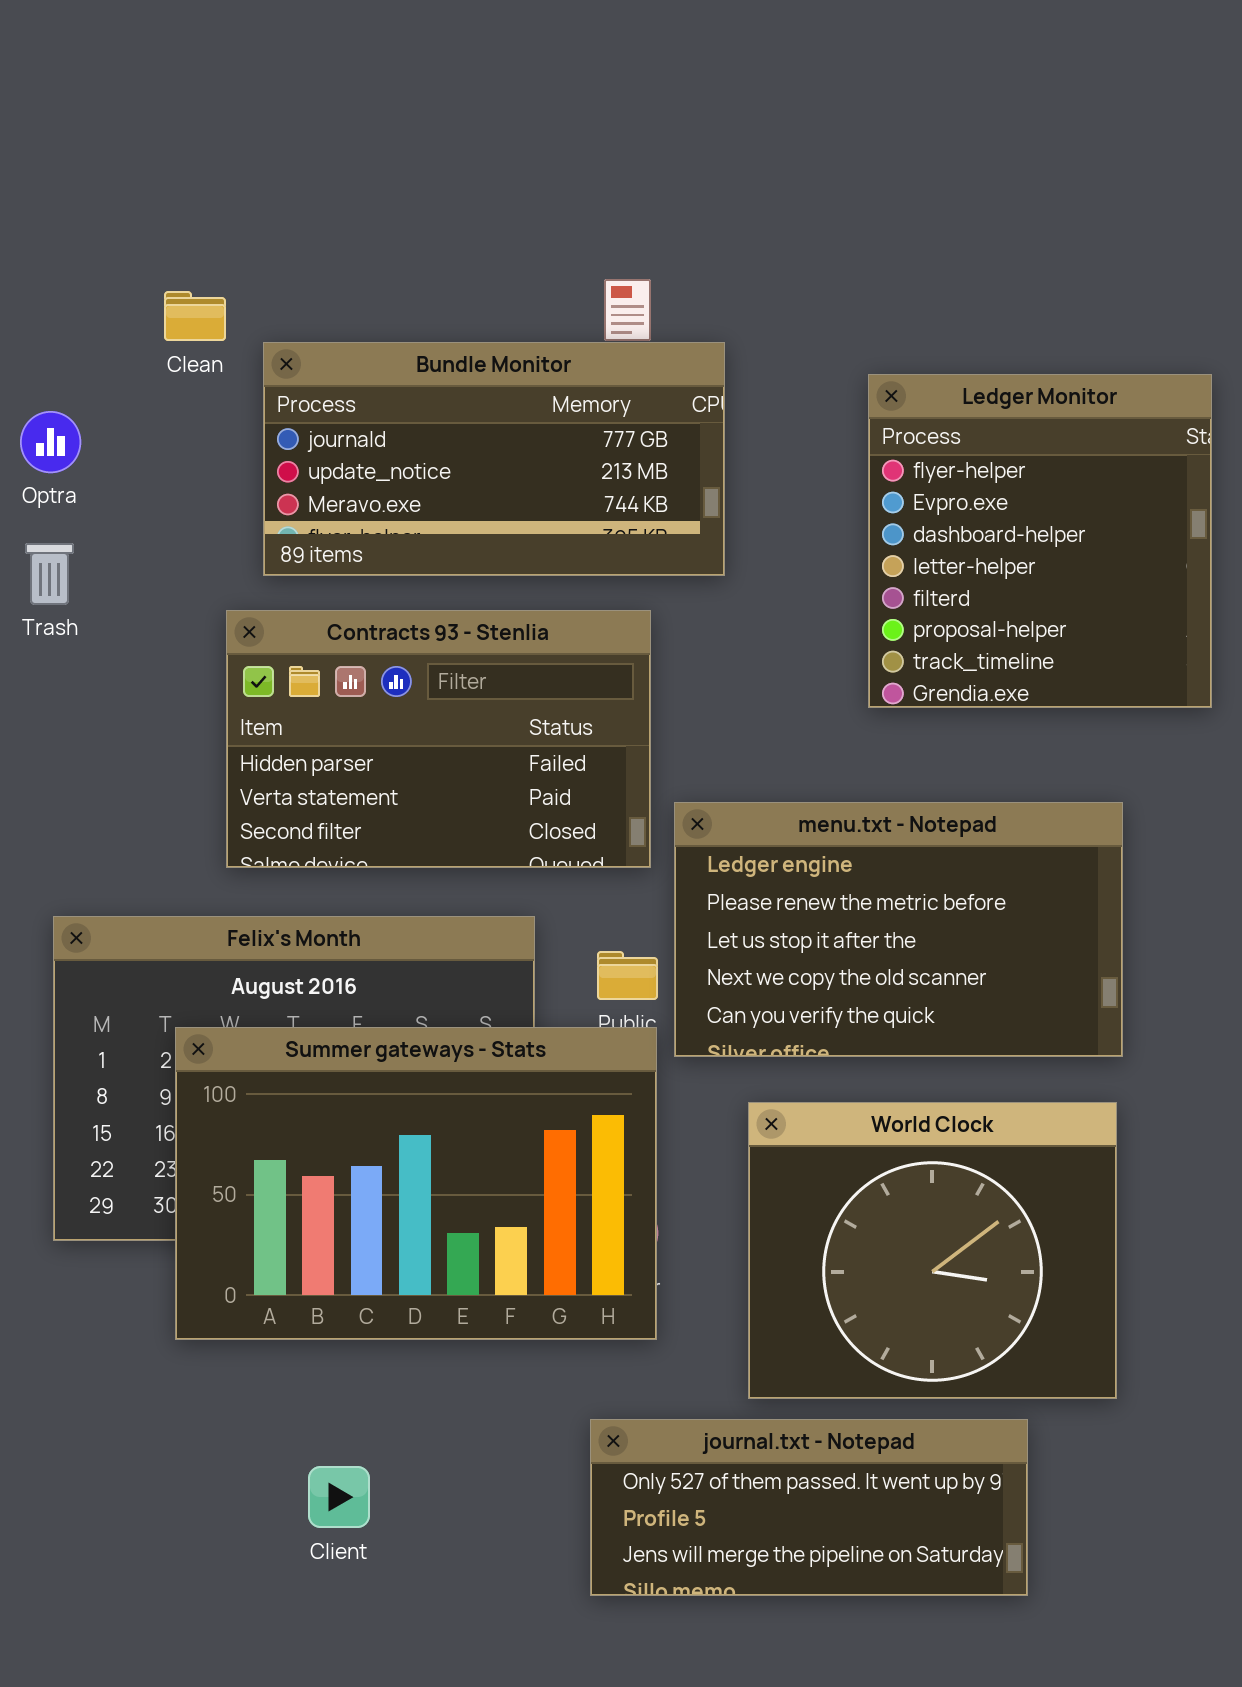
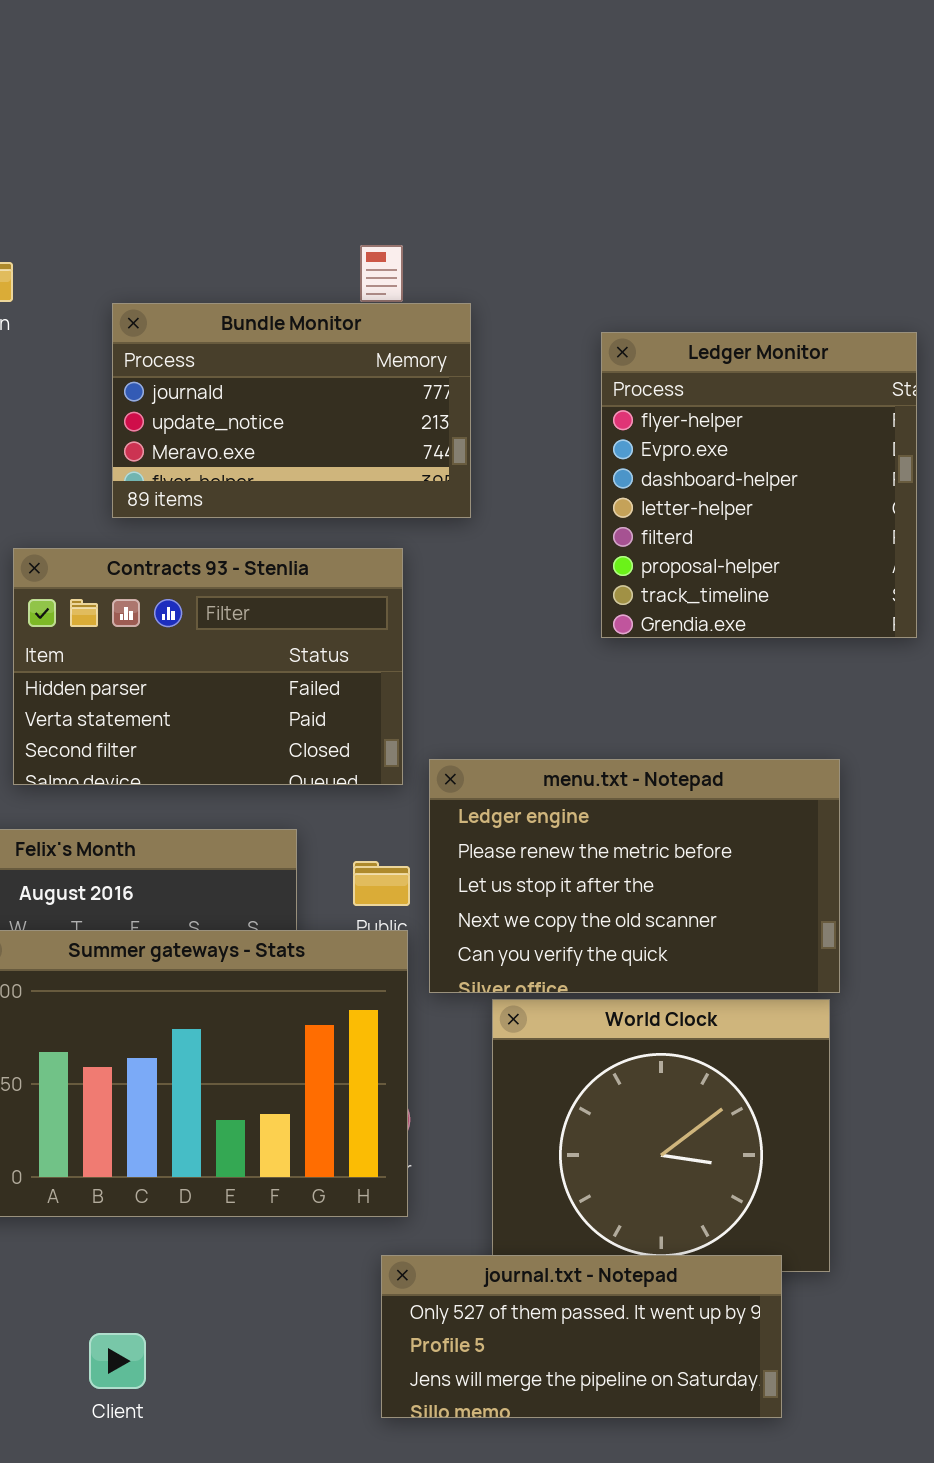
Bundle Monitor: [263,342,725,576] -> [112,303,471,518], resized
menu.txt - Notepad: [674,802,1123,1057] -> [429,759,840,993], moved
journal.txt - Notepad: [590,1419,1028,1596] -> [381,1255,782,1418], moved

